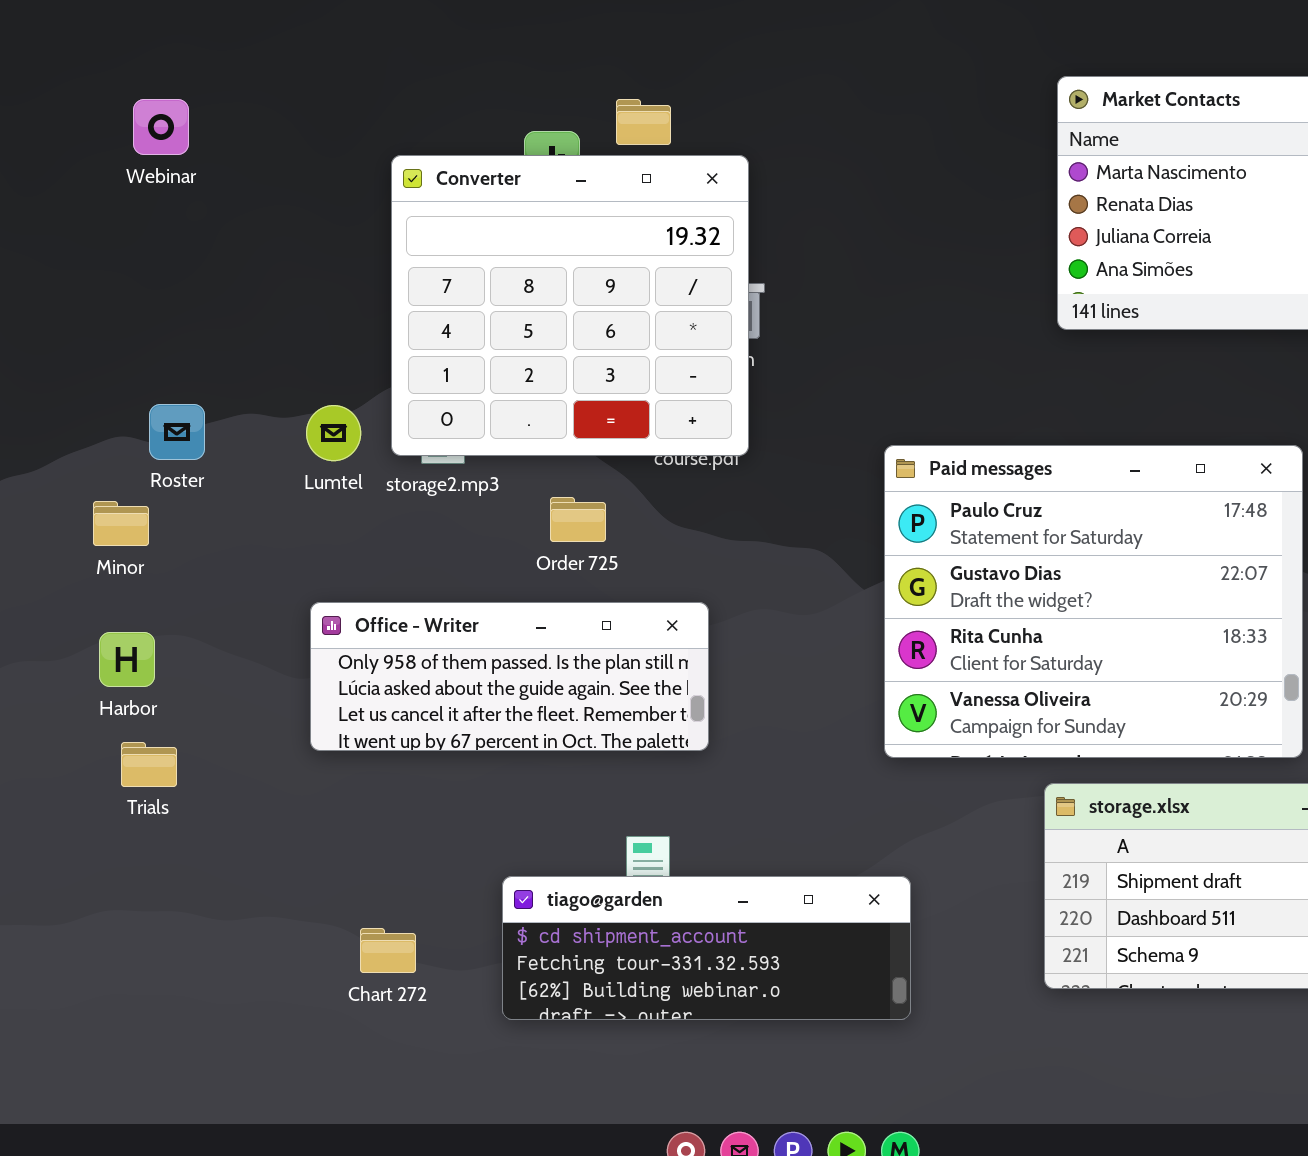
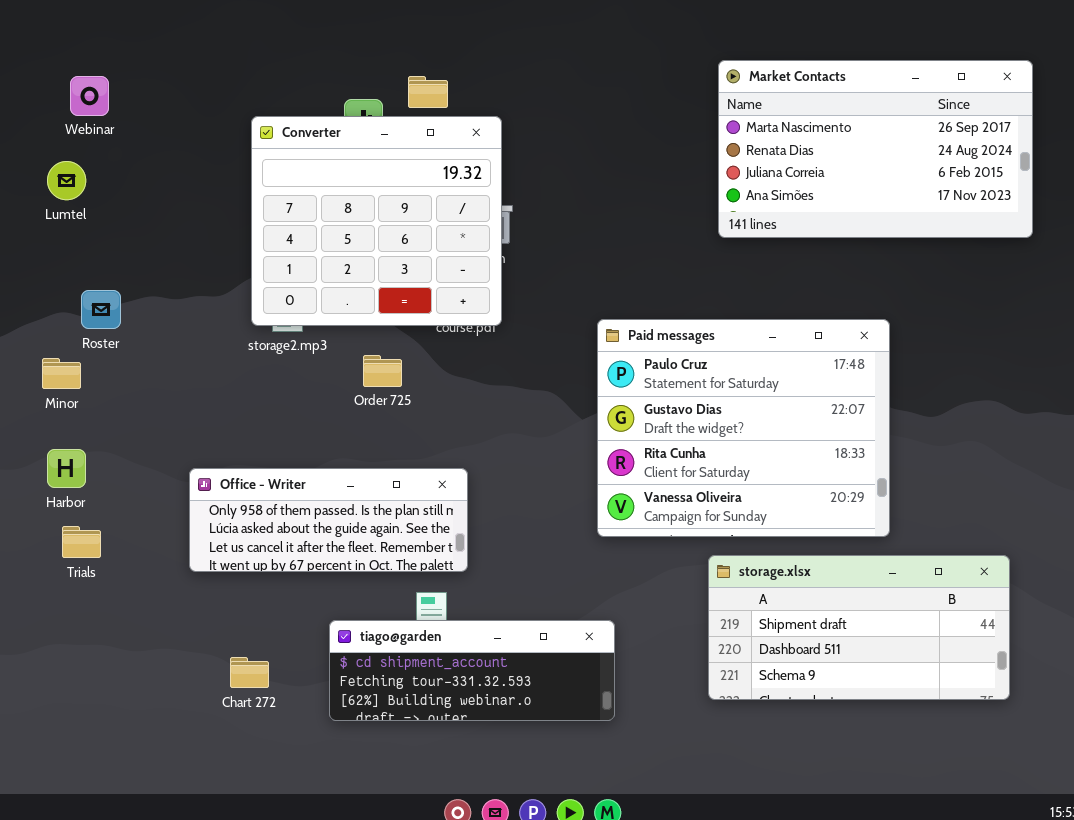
Lumtel: [306,405,361,461] -> [47,161,86,200], moved
Office - Writer: [310,602,709,751] -> [189,468,468,572], moved

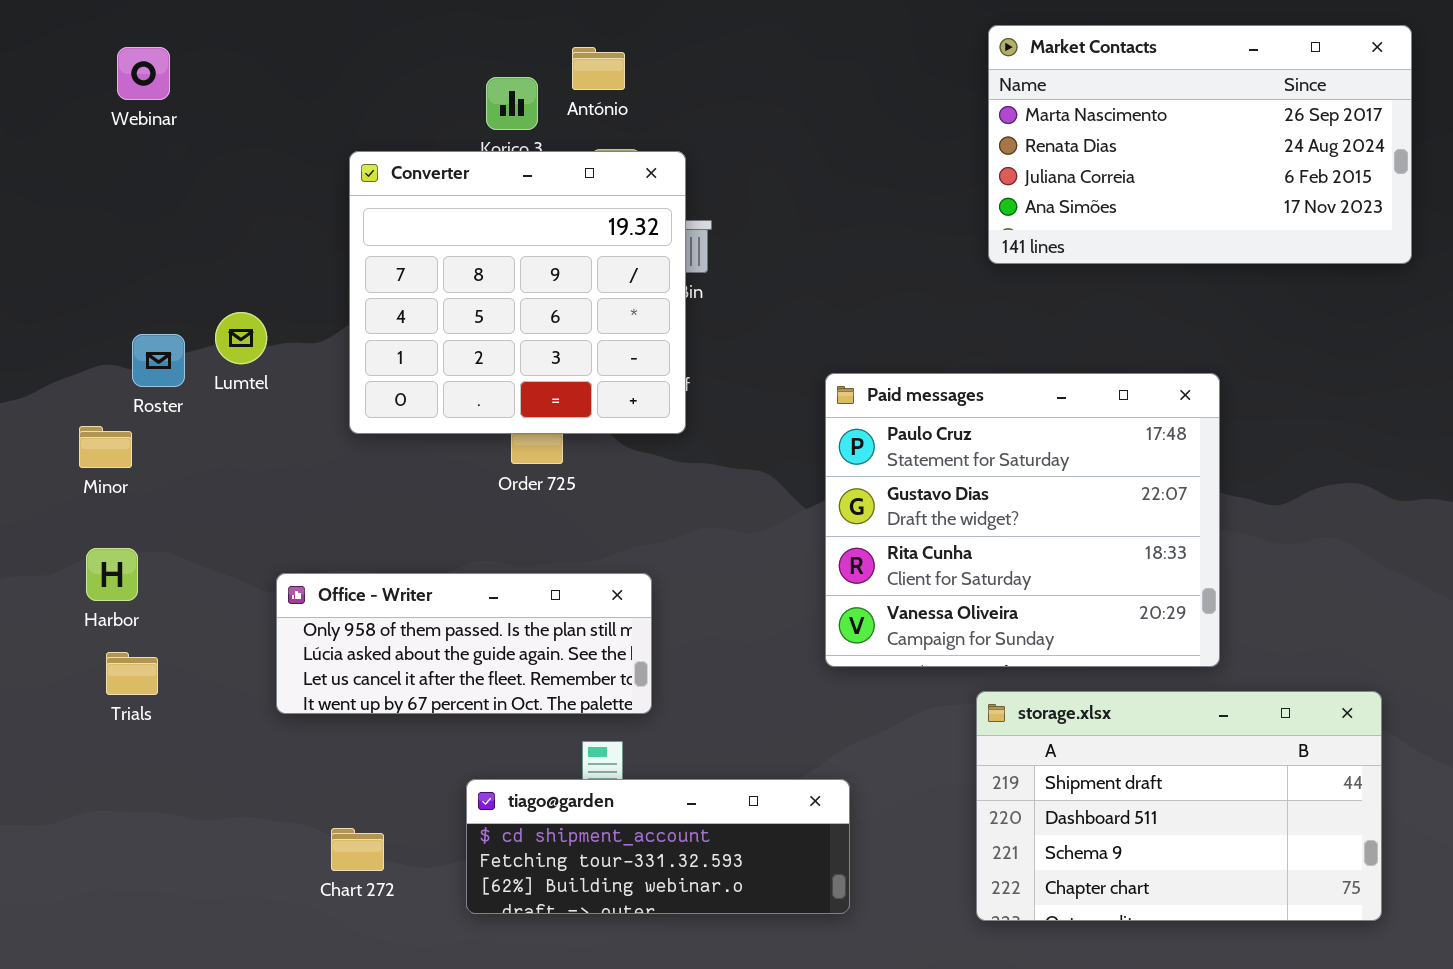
Converter: [251,116,502,326] -> [349,151,686,434], moved
Lumtel: [47,161,86,200] -> [215,312,267,364], moved
storage.xlsx: [708,555,1010,700] -> [976,691,1382,921], resized

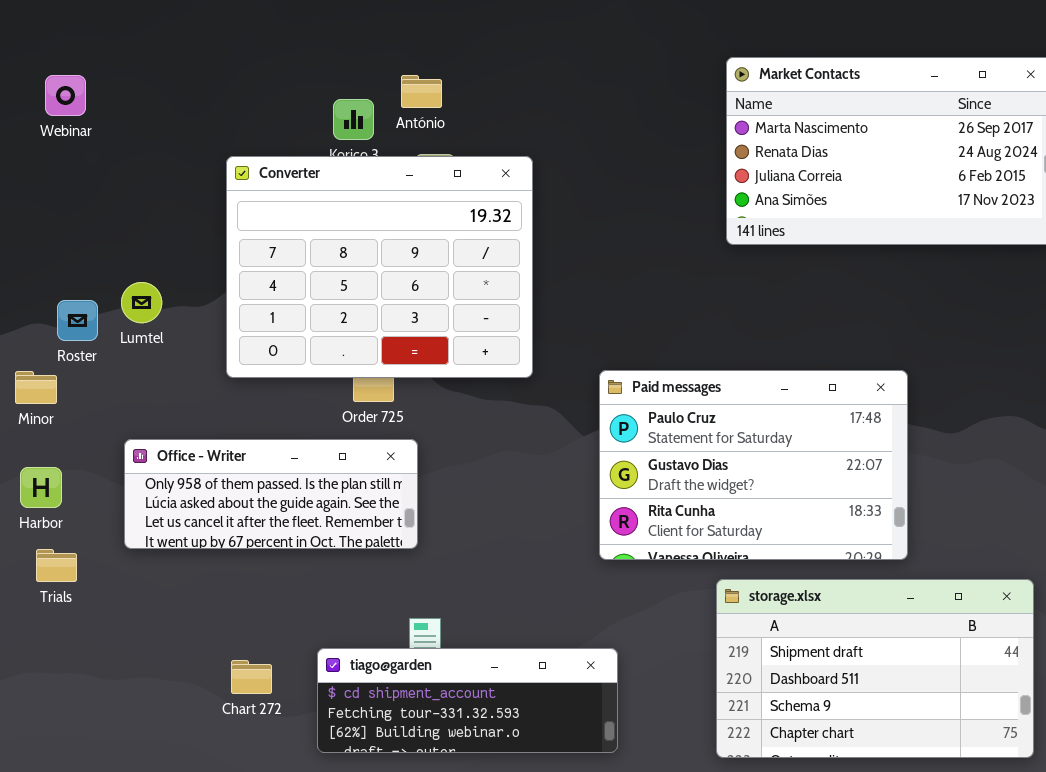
Converter: [349,151,686,434] -> [226,156,533,378], resized
Paid messages: [825,373,1220,667] -> [599,370,908,560], resized
Office - Writer: [276,573,652,714] -> [124,439,418,549], moved
Chart 272: [331,828,384,871] -> [231,660,272,694], moved

